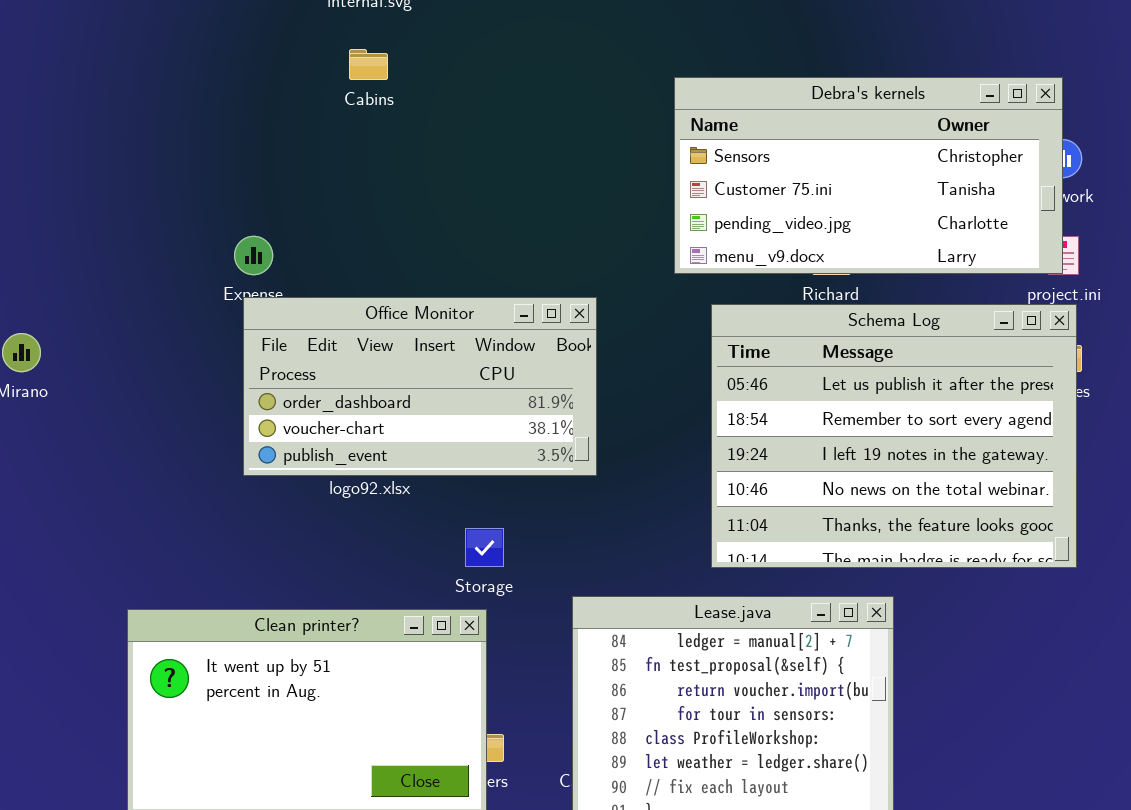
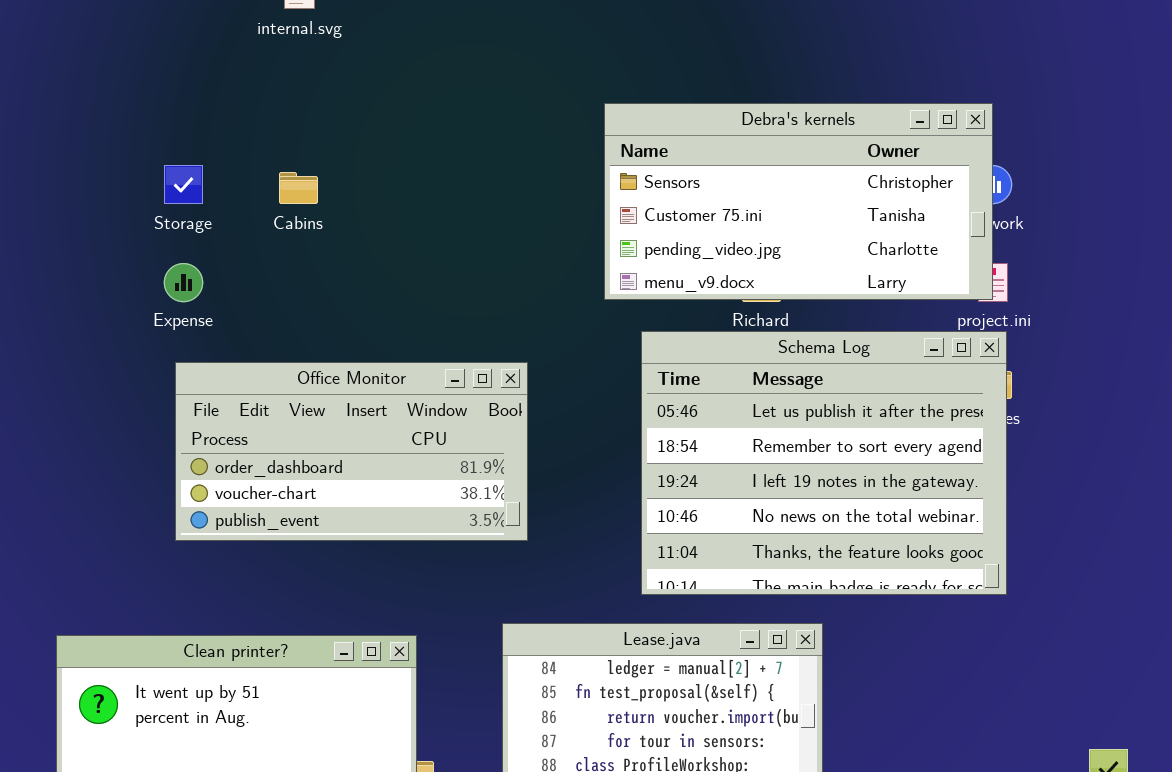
Cabins: [349,49,388,80] -> [279,172,318,204], moved
Office Monitor: [243,297,597,476] -> [175,362,528,541], moved
Storage: [465,528,504,567] -> [164,165,203,204], moved

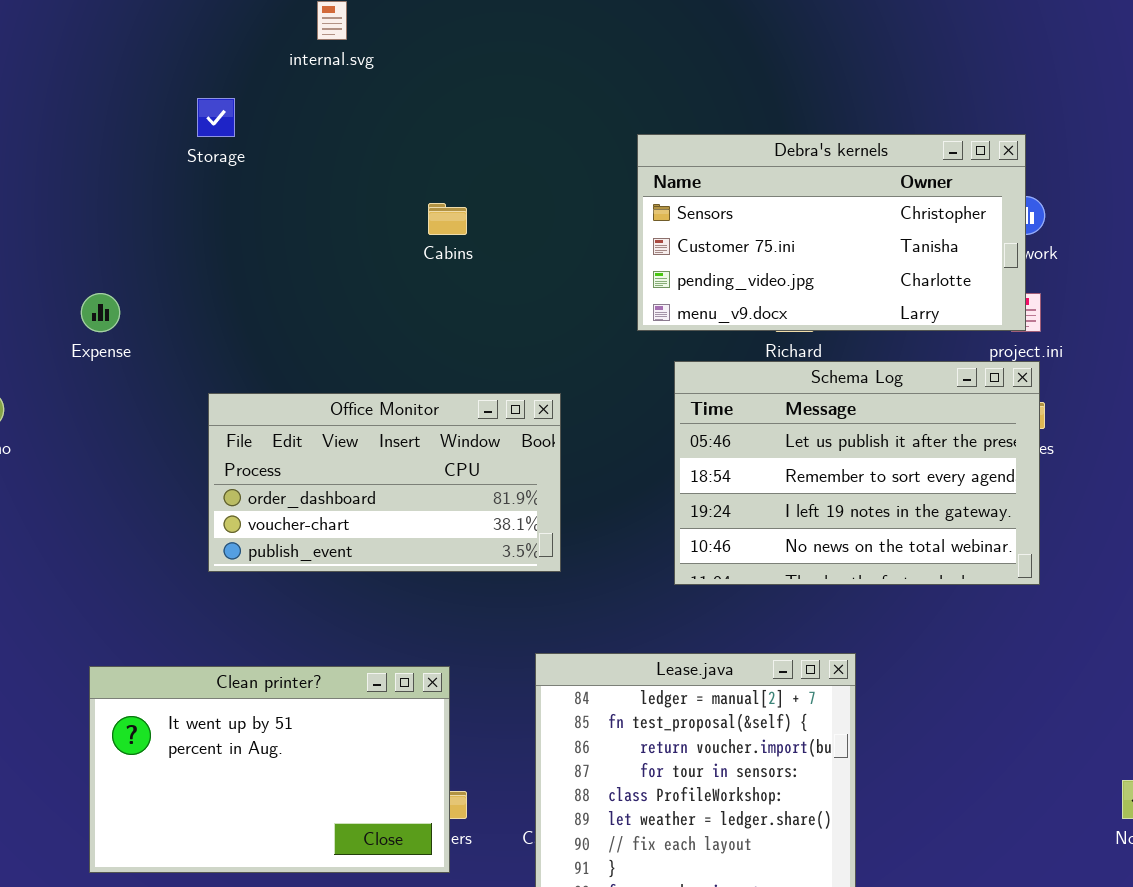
Storage: [164,165,203,204] -> [197,98,235,137], moved
Cabins: [279,172,318,204] -> [428,203,467,235], moved
Expense: [164,263,203,302] -> [81,293,120,332], moved
Schema Log: [641,331,1007,595] -> [674,361,1040,585], resized

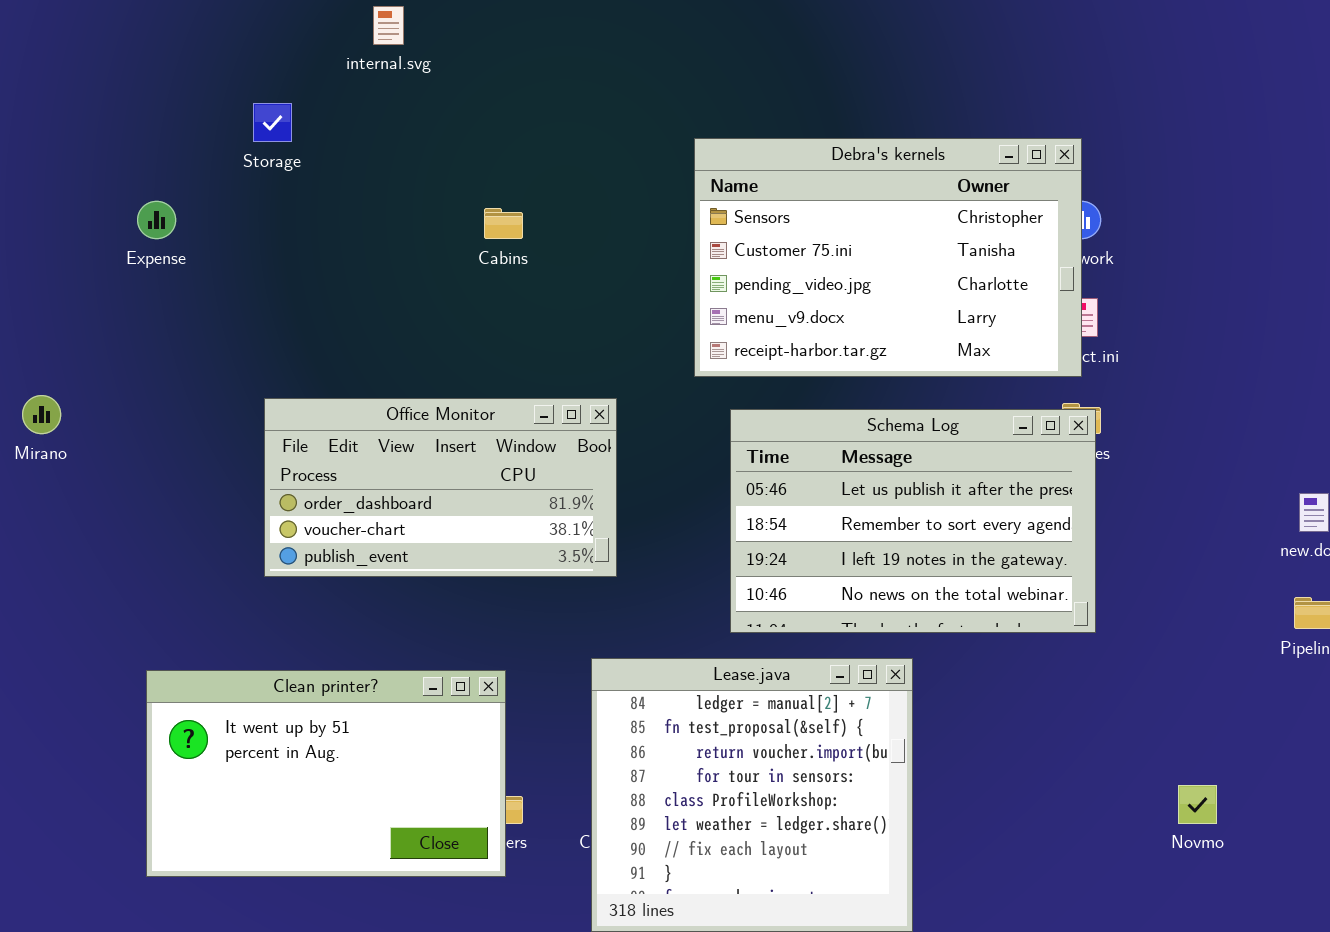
Debra's kernels: [637,134,1026,331] -> [694,138,1082,377], resized
Expense: [81,293,120,332] -> [137,201,176,239], moved
Schema Log: [674,361,1040,585] -> [730,409,1096,633], moved

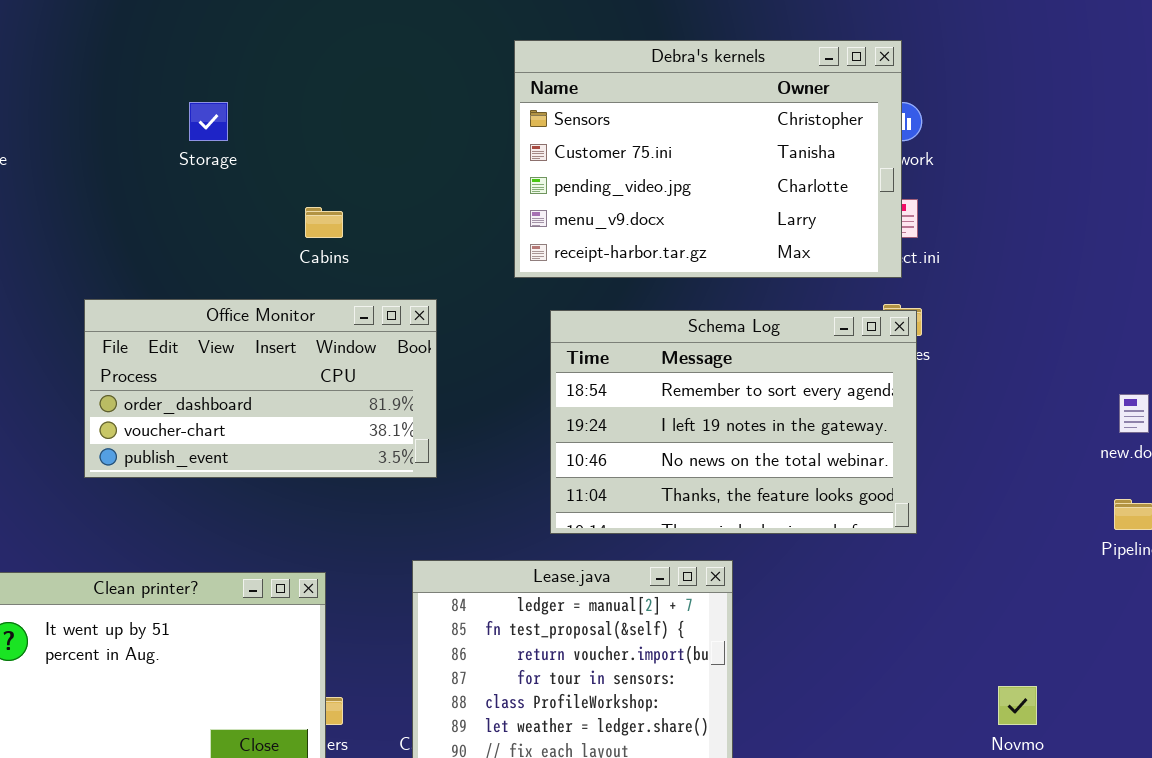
Storage: [253,103,292,142] -> [189,102,228,141], moved
Cabins: [484,208,523,239] -> [305,207,343,238], moved
Schema Log: [730,409,1096,633] -> [550,310,917,534], scrolled down 1 row

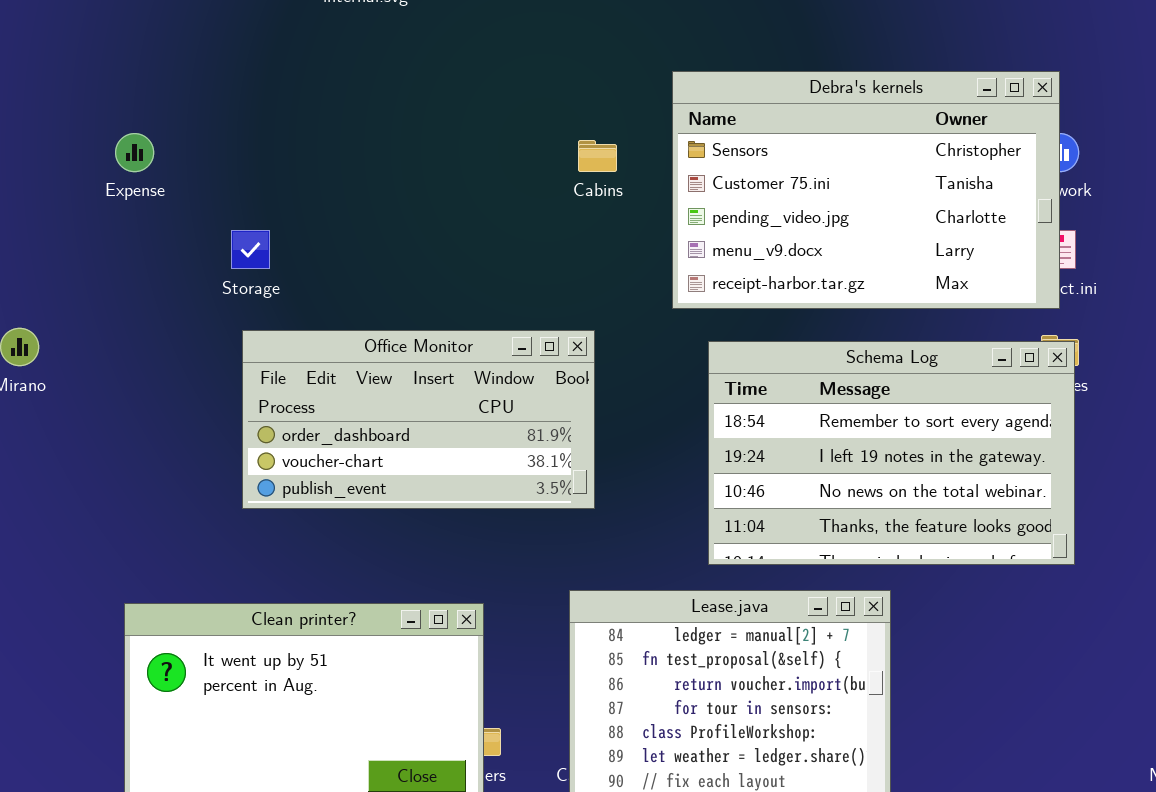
Storage: [189,102,228,141] -> [231,230,270,269], moved
Cabins: [305,207,343,238] -> [578,140,617,172], moved

